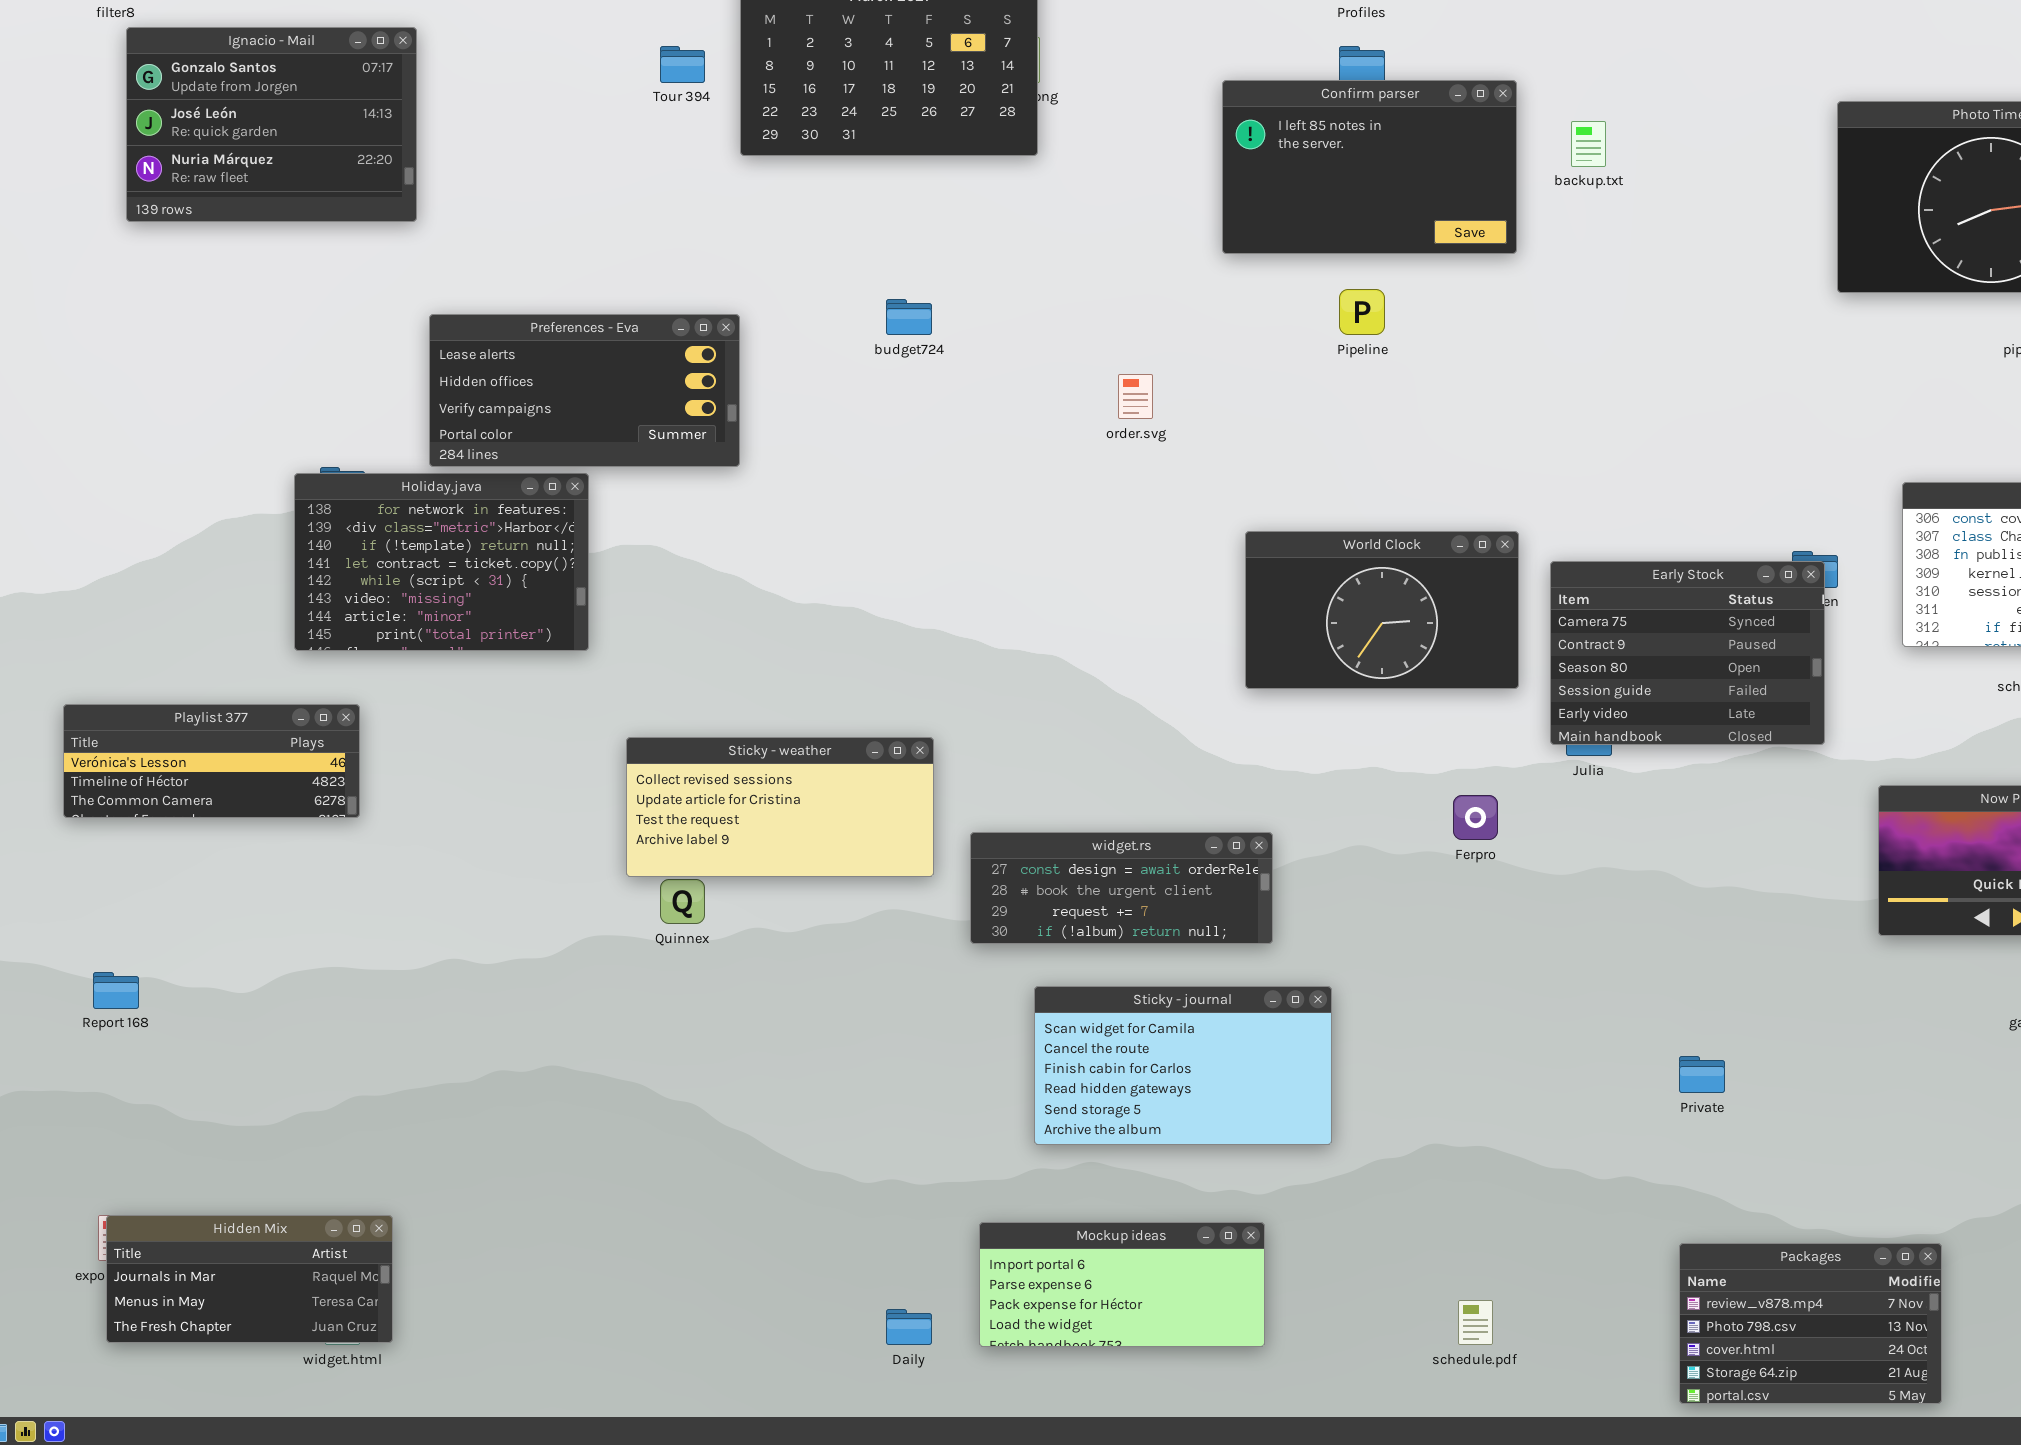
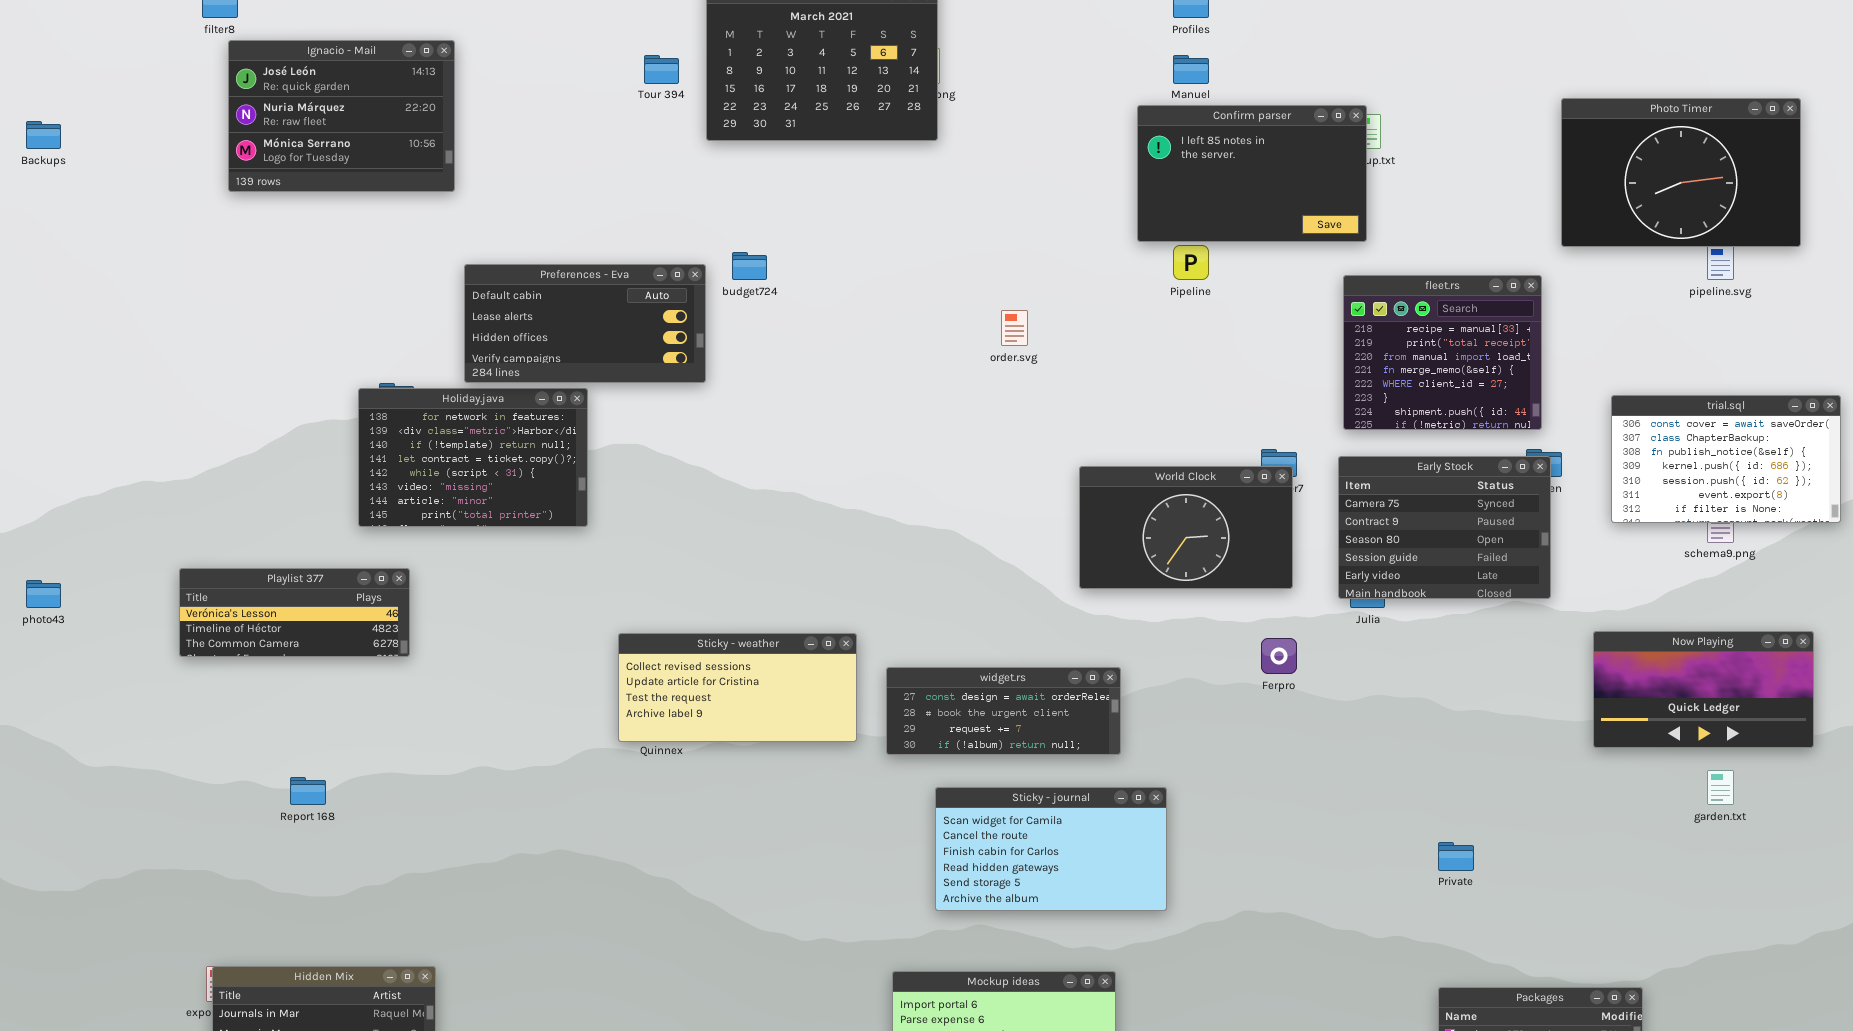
Ignacio - Mail: [126,27,417,222] -> [228,40,455,192], scrolled down 1 row
Confirm parser: [1222,80,1517,254] -> [1137,105,1367,242], moved
budget724: [886,299,932,335] -> [732,252,767,280], moved
Preferences - Eva: [429,314,740,467] -> [464,264,706,383], scrolled up 1 row
fleet.rs: none -> [1343,275,1542,430], opened
World Clock: [1245,531,1519,689] -> [1079,466,1293,589], moved
Sticky - weather: [626,737,934,877] -> [618,633,857,742], moved
Report 168: [93,972,139,1009] -> [290,777,326,805], moved

